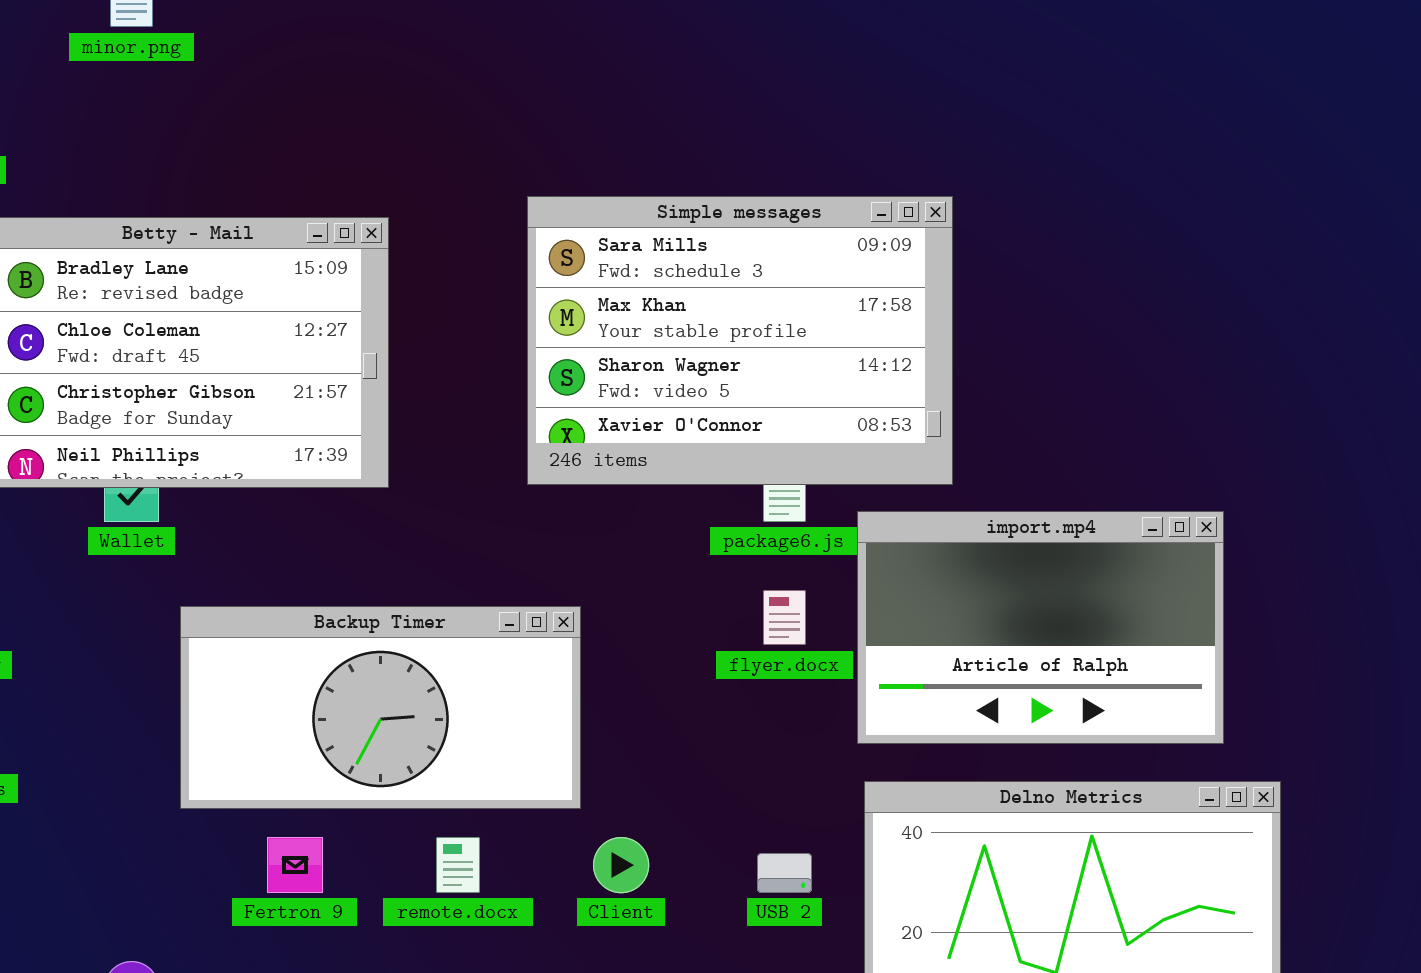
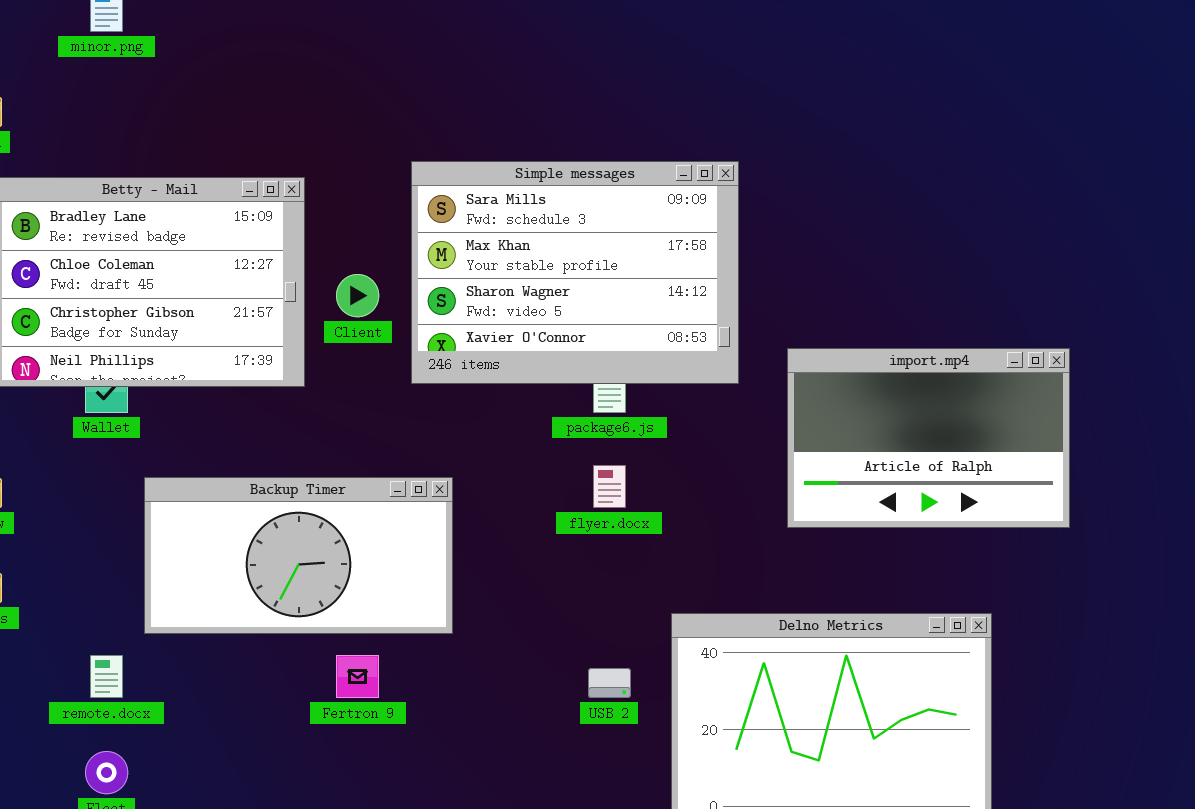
import.mp4: [857,511,1224,744] -> [787,348,1070,528], moved
Fertron 9: [267,837,323,893] -> [336,655,379,698], moved
remote.docx: [436,837,480,893] -> [90,655,123,698], moved
Client: [593,837,649,893] -> [336,274,379,317], moved

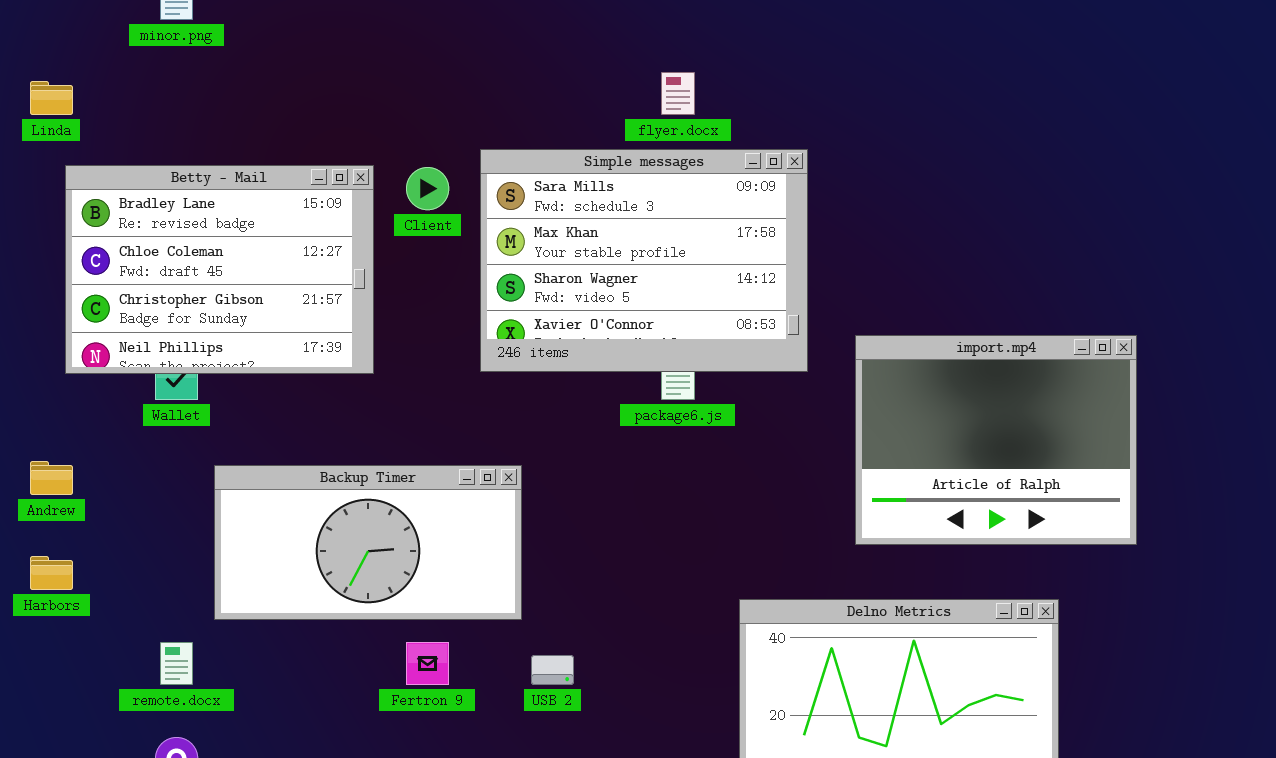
Client: [336,274,379,317] -> [406,167,449,210], moved
import.mp4: [787,348,1070,528] -> [855,335,1137,545], resized
flyer.docx: [593,465,626,508] -> [661,72,695,115], moved
USB 2: [588,668,631,698] -> [531,655,574,685], moved

